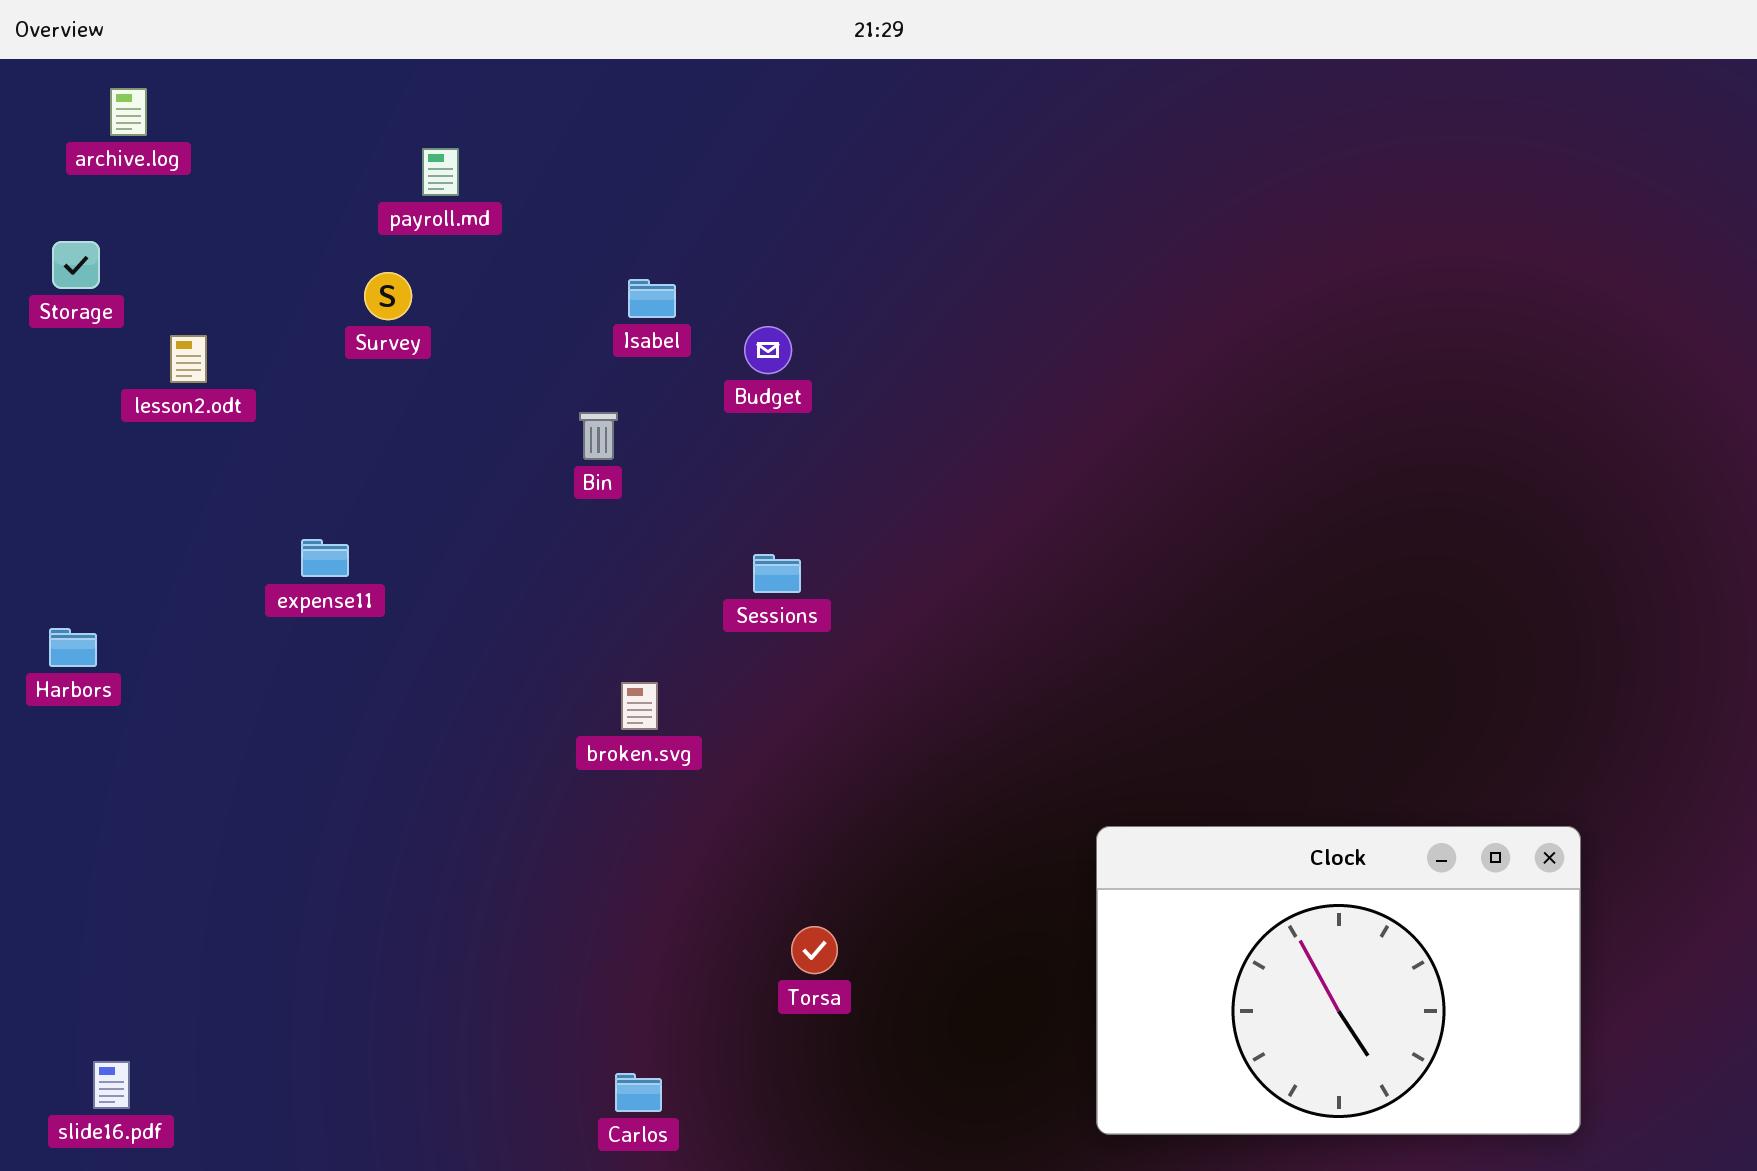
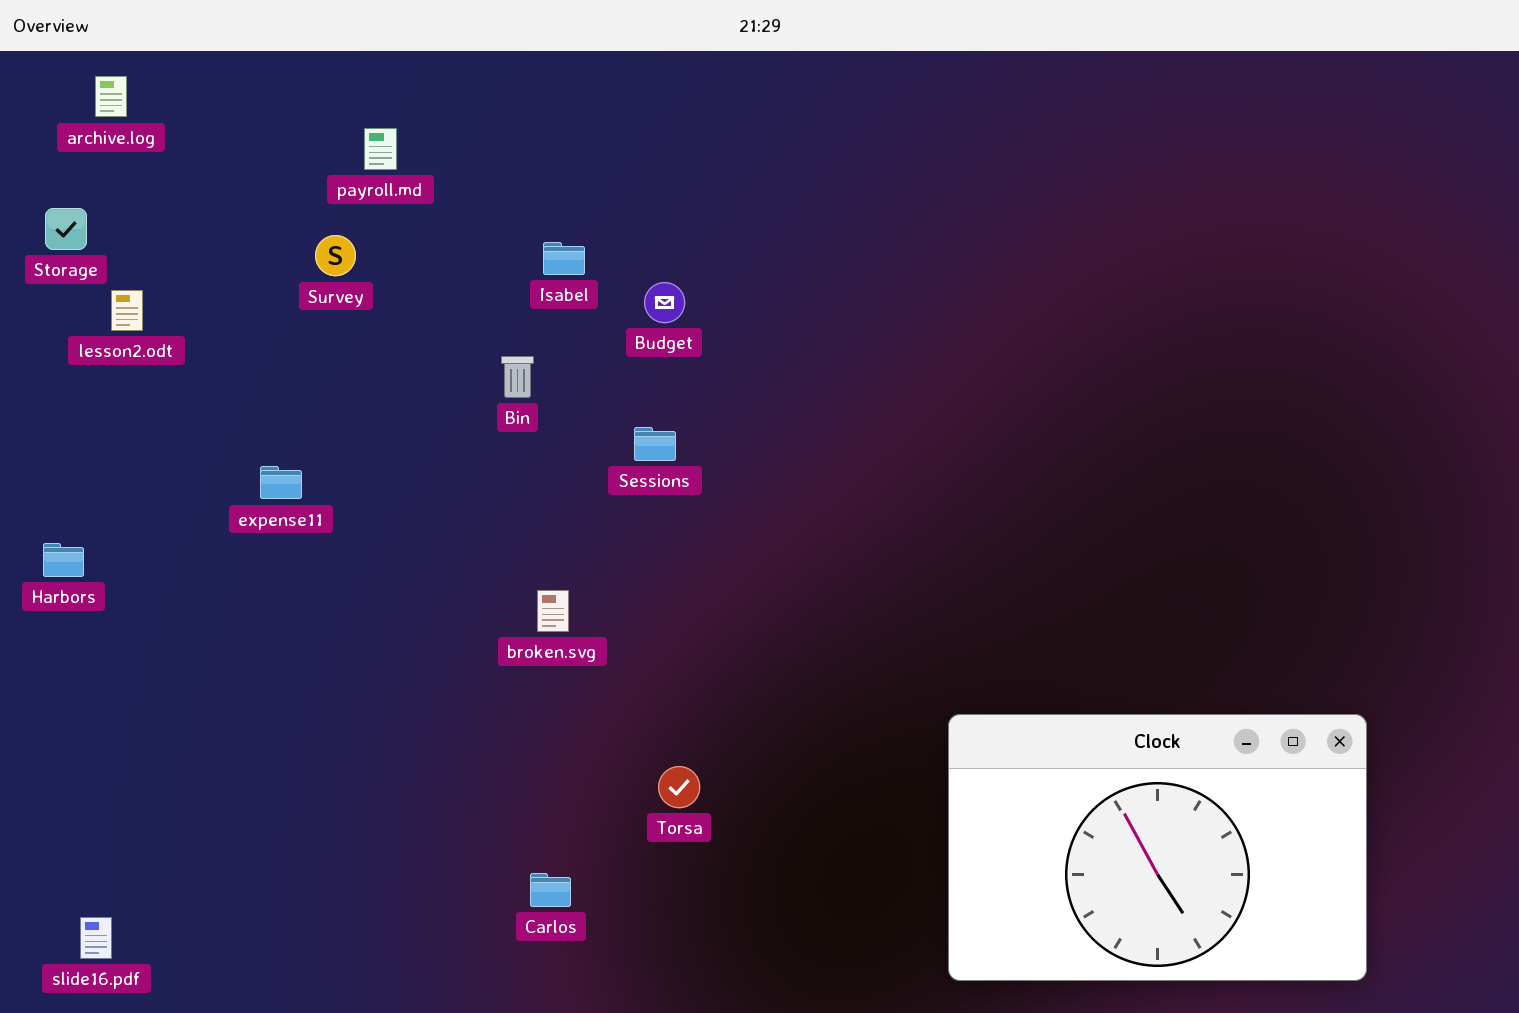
lesson2.odt: [170,335,207,383] -> [111,290,143,331], moved
Sessions: [753,554,801,593] -> [634,427,676,461], moved
Torsa: [791,926,838,974] -> [658,766,700,808], moved
Carlos: [615,1073,662,1112] -> [530,873,571,907], moved

